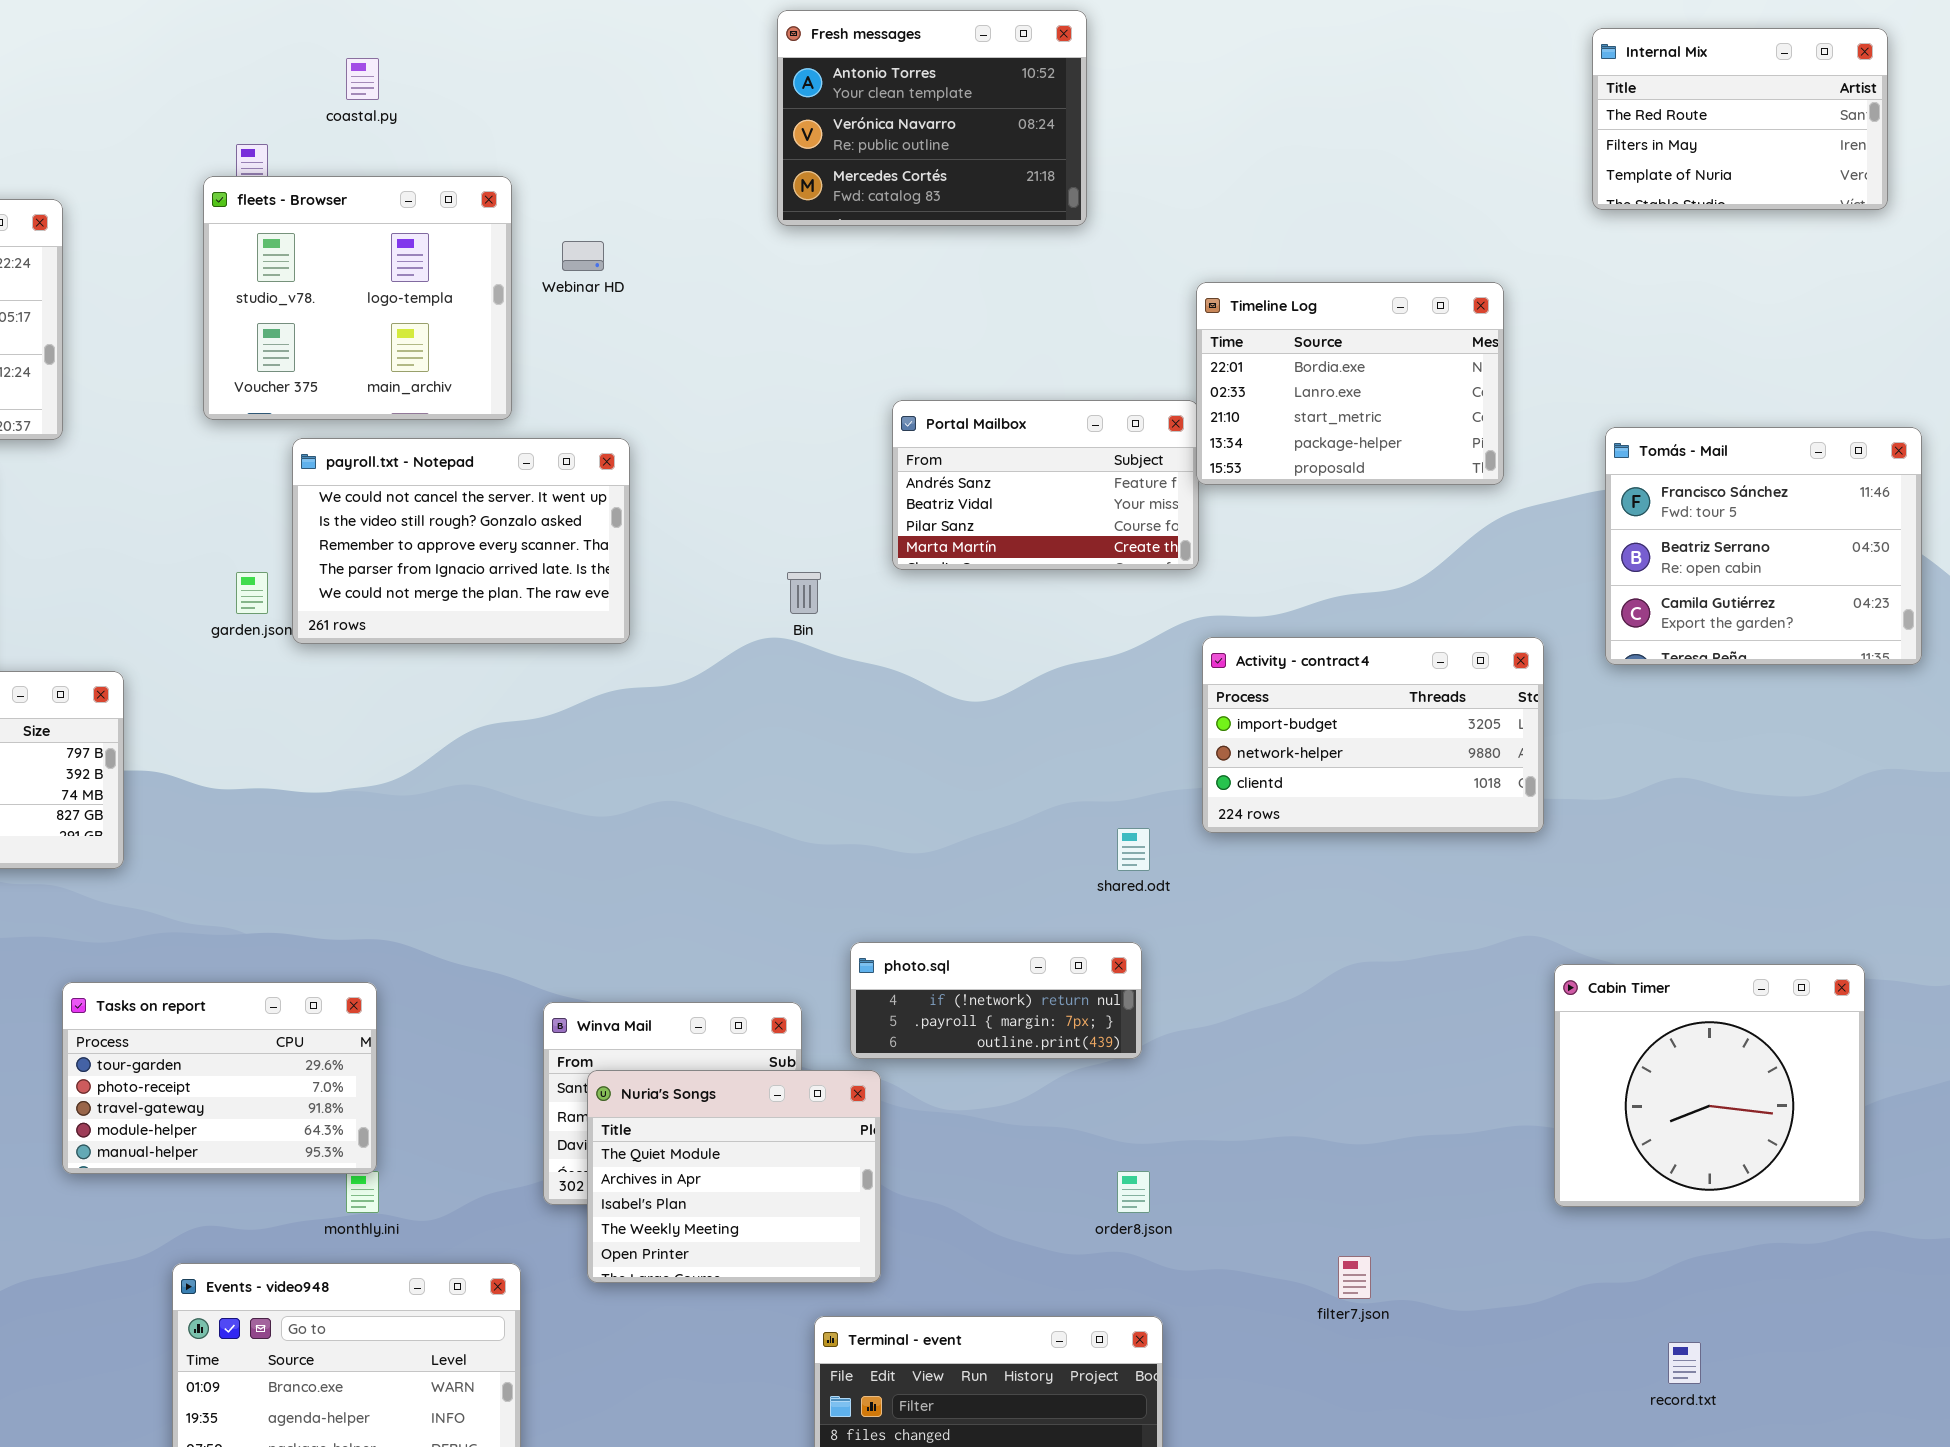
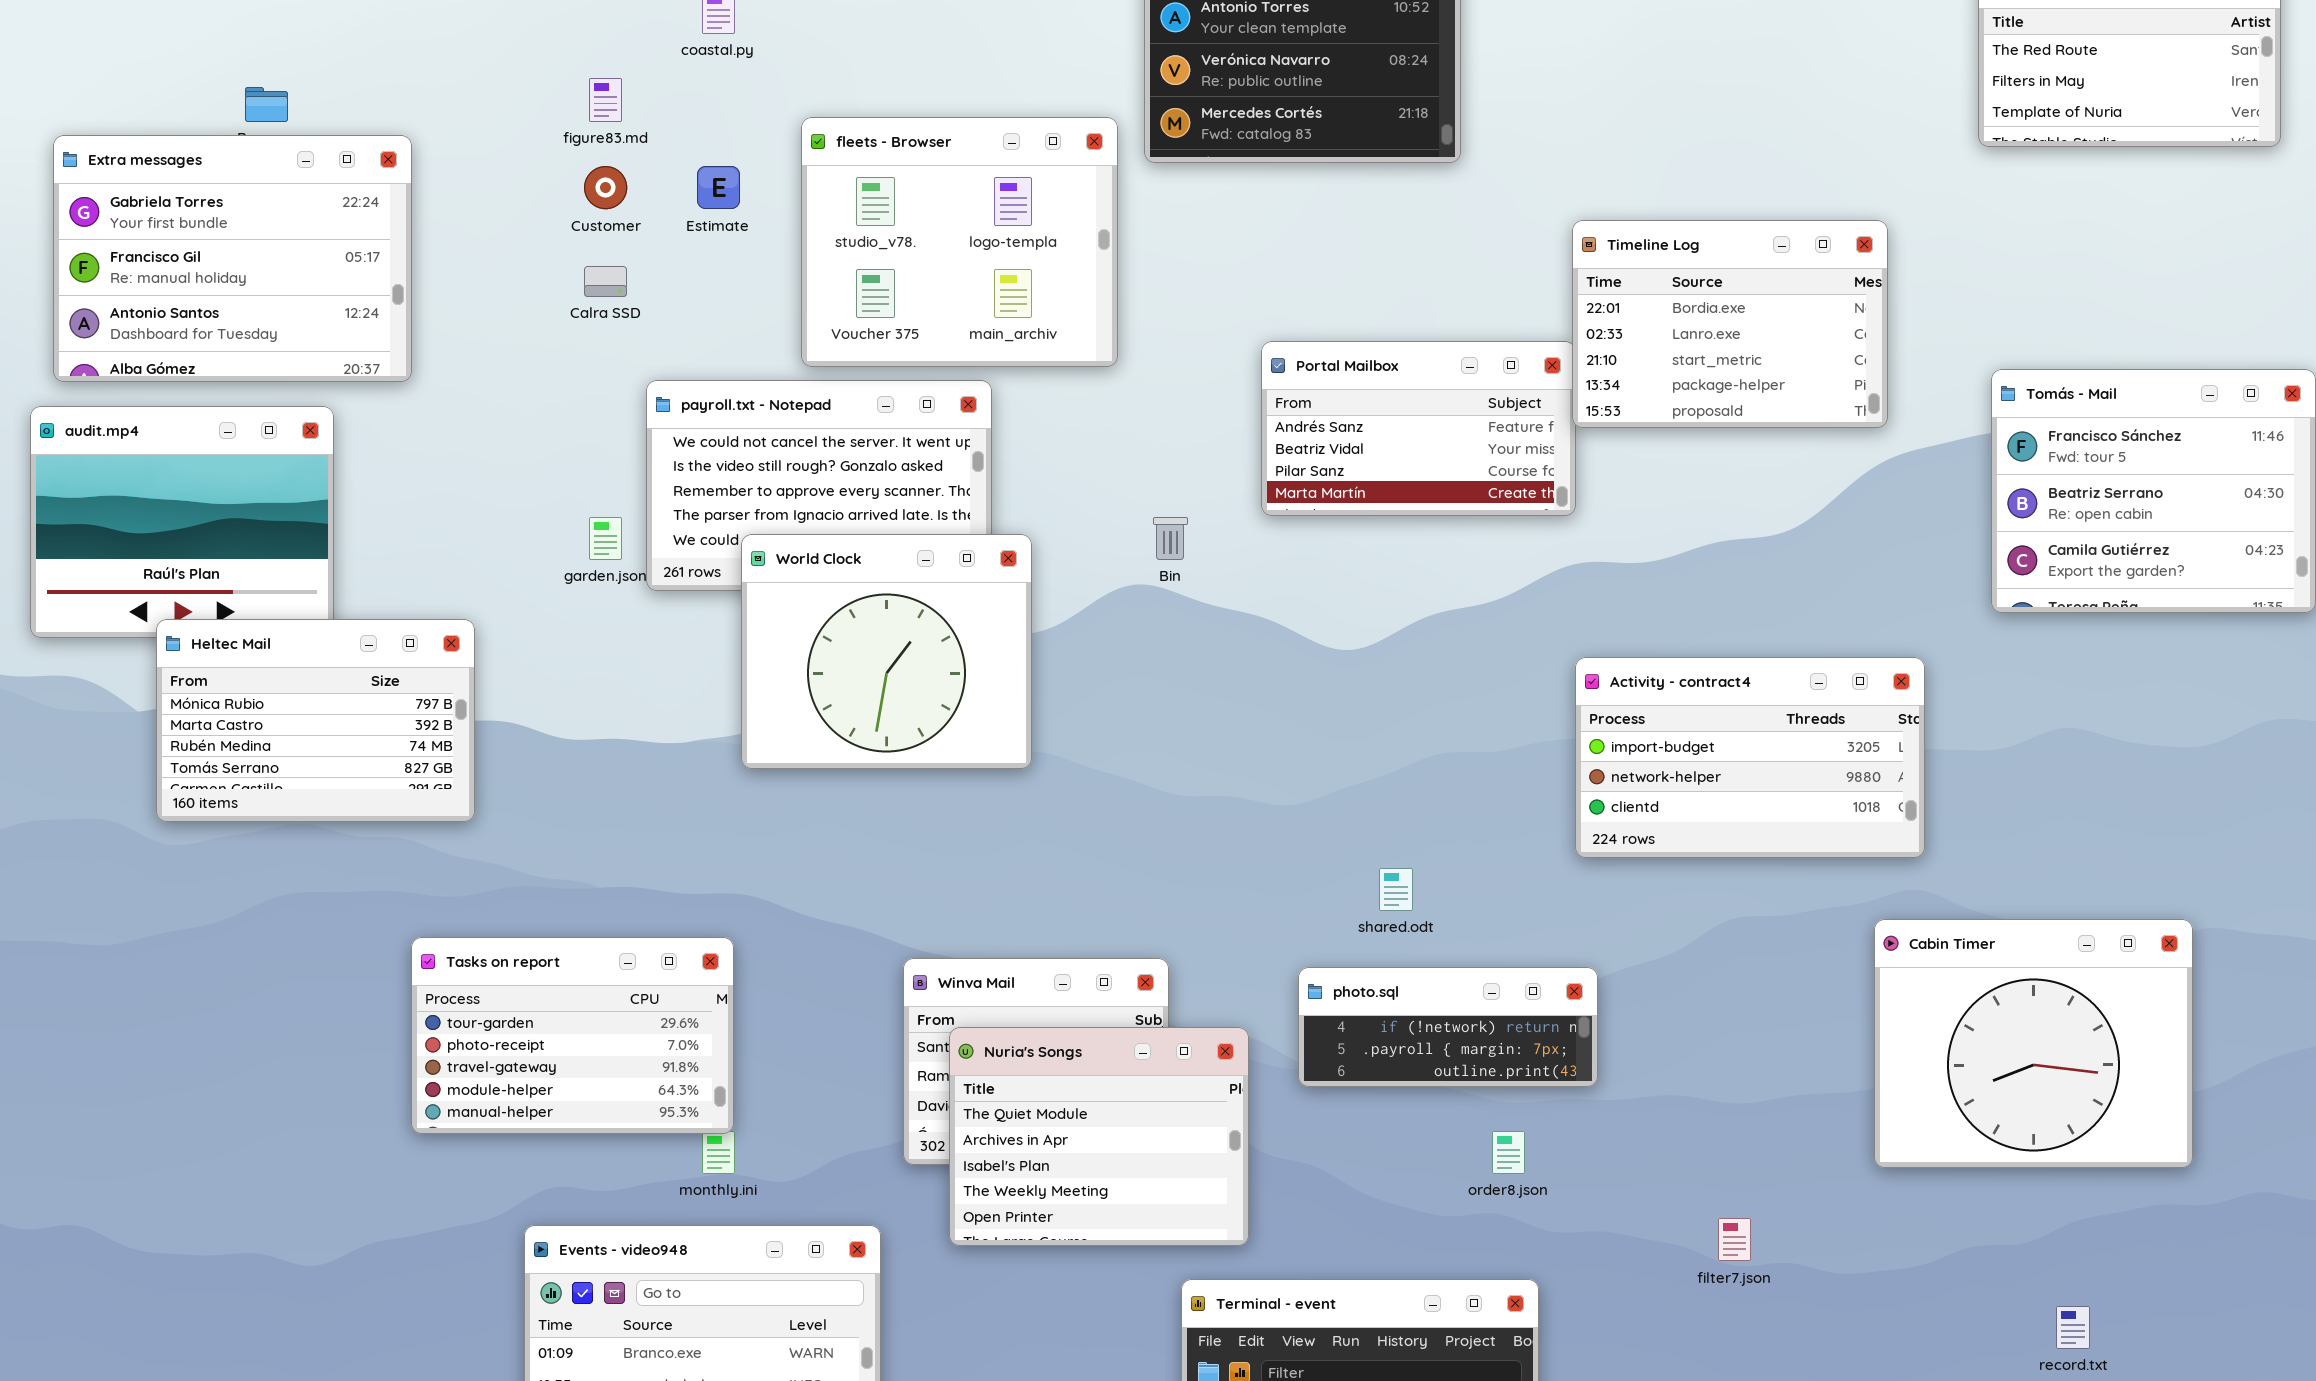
fleets - Browser: [203,176,512,420] -> [801,117,1118,367], moved
World Clock: none -> [741,534,1032,769], opened
Activity - contract4: [1202,637,1544,833] -> [1575,657,1925,858], moved
shared.odt: [1117,828,1150,871] -> [1379,868,1413,911], moved
photo.sql: [850,942,1142,1059] -> [1298,967,1598,1087], moved
Cabin Timer: [1554,964,1865,1207] -> [1874,919,2193,1168], moved

